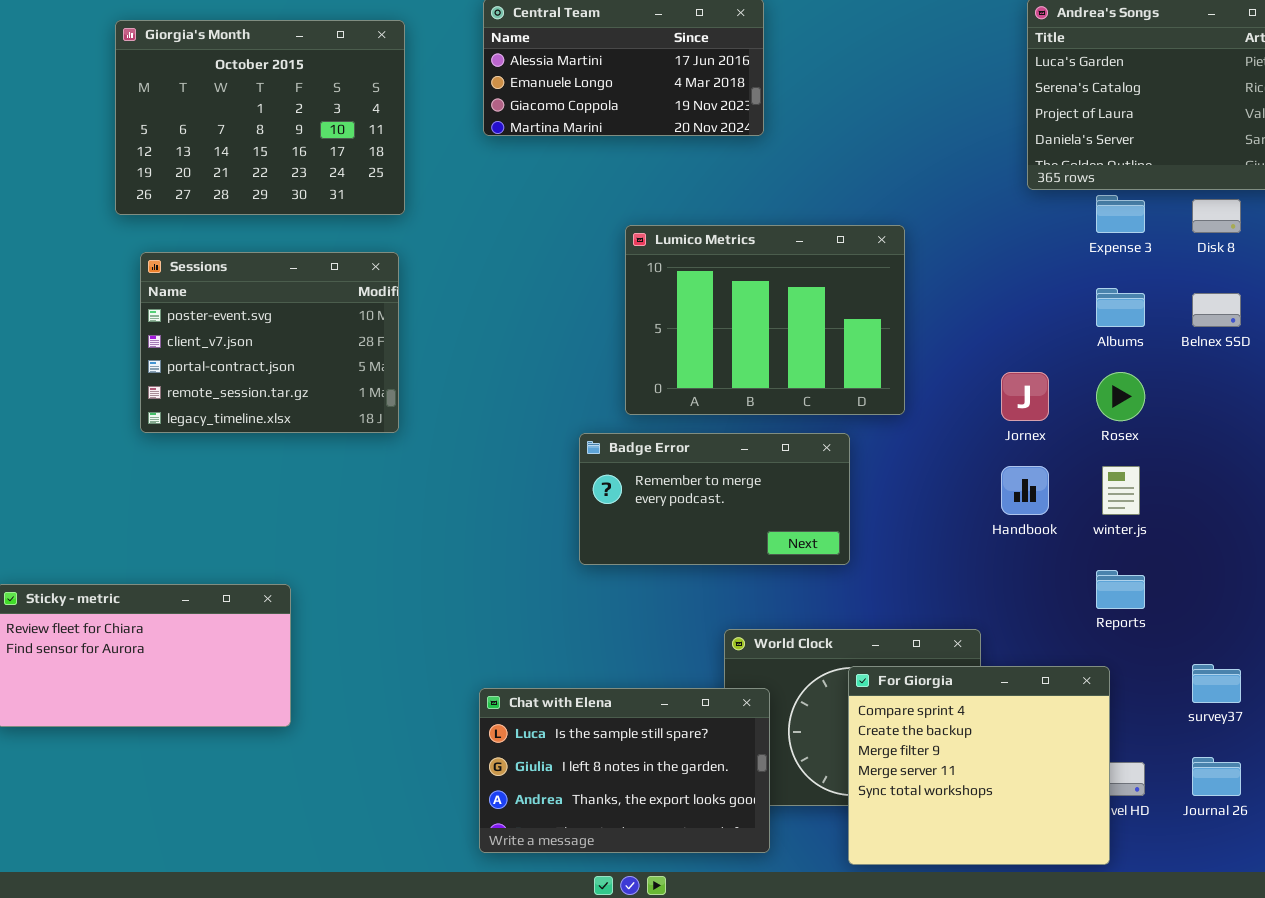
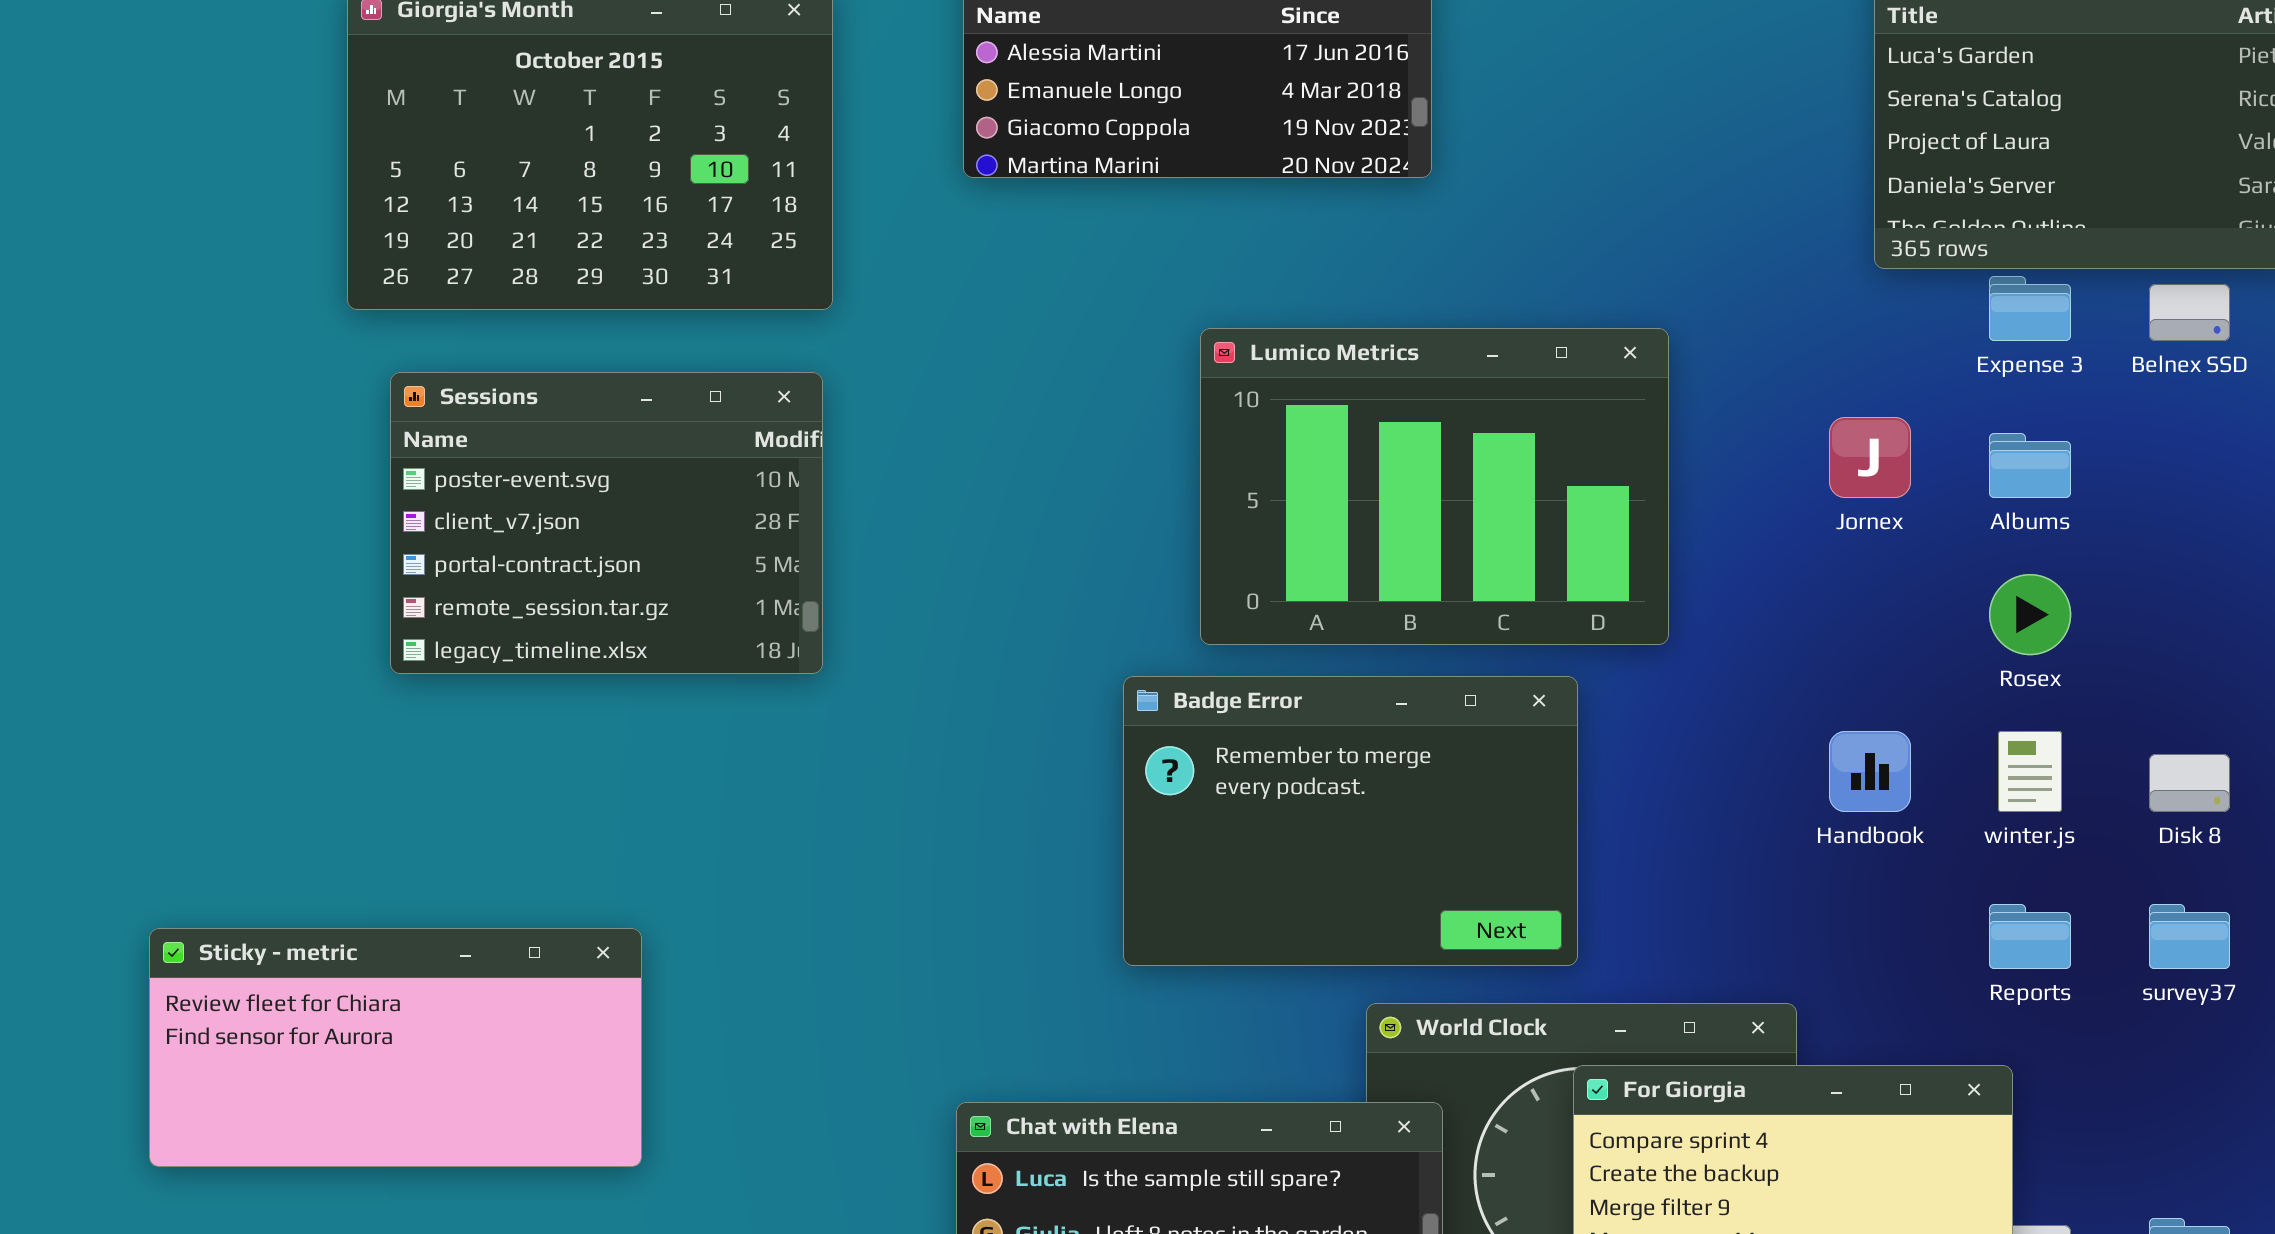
Disk 8: [1192,199,1241,233] -> [2149,754,2230,812], moved
Belnex SSD: [1192,293,1241,327] -> [2149,284,2230,341], moved
Jornex: [1001,372,1049,421] -> [1829,417,1911,498], moved
Badge Error: [579,433,850,565] -> [1123,676,1578,966], resized
survey37: [1192,664,1241,703] -> [2149,904,2230,969], moved

